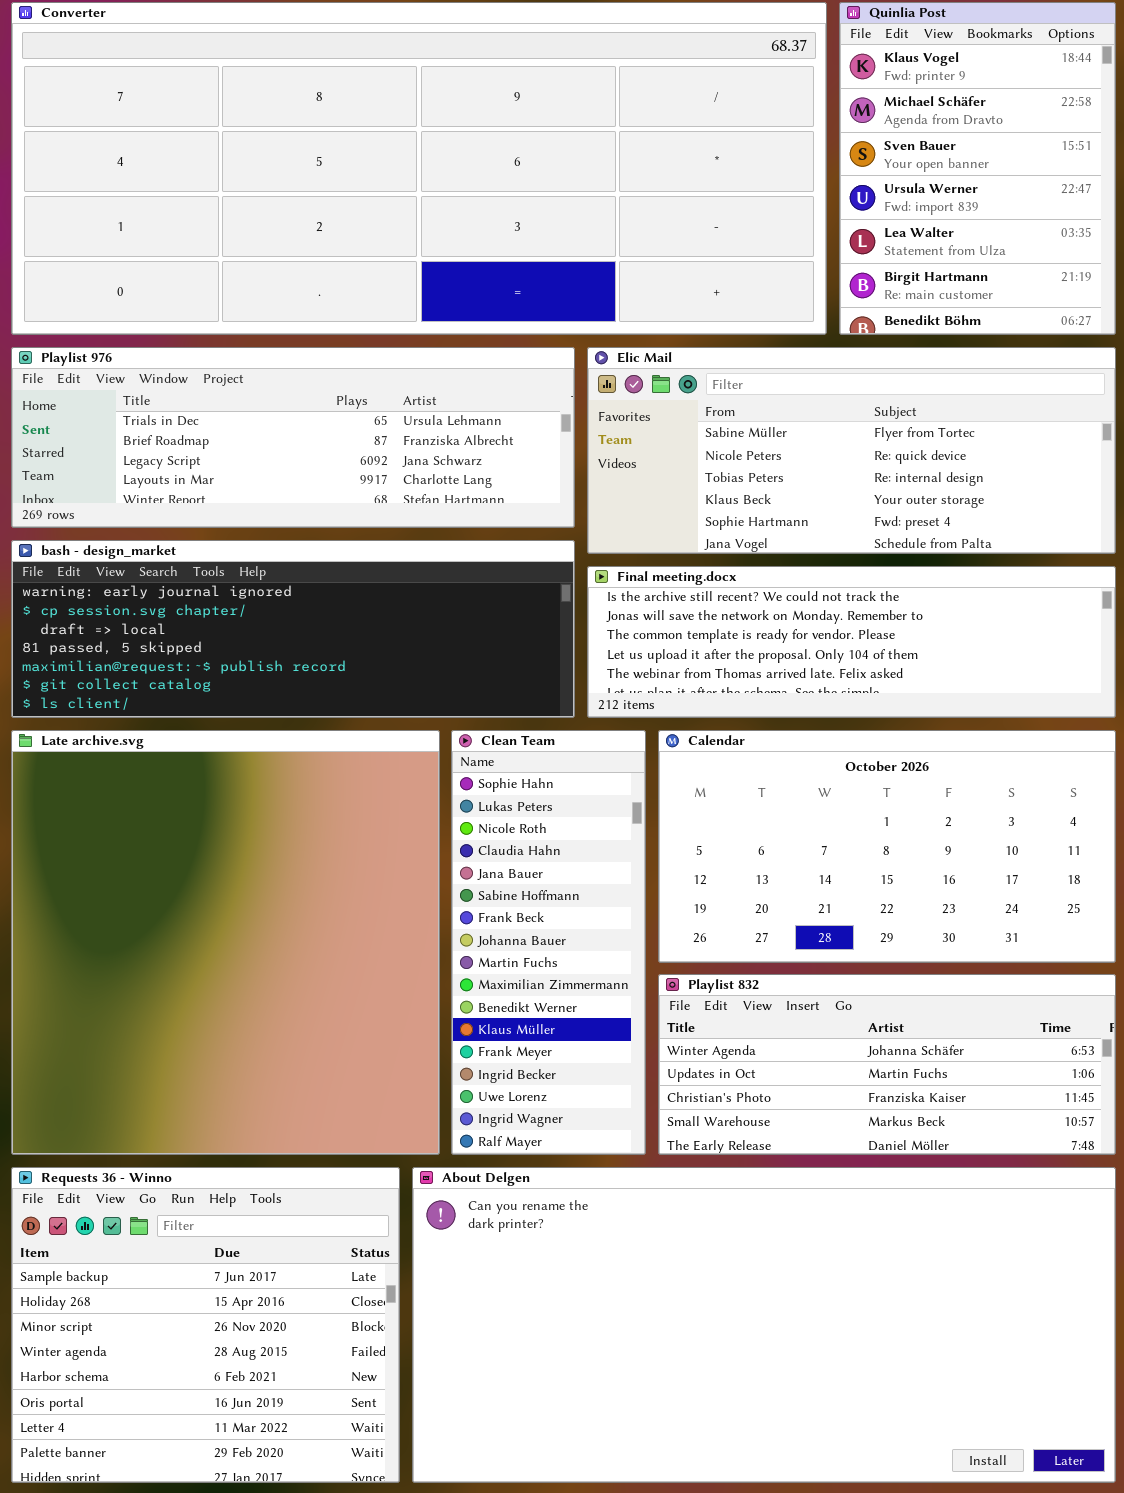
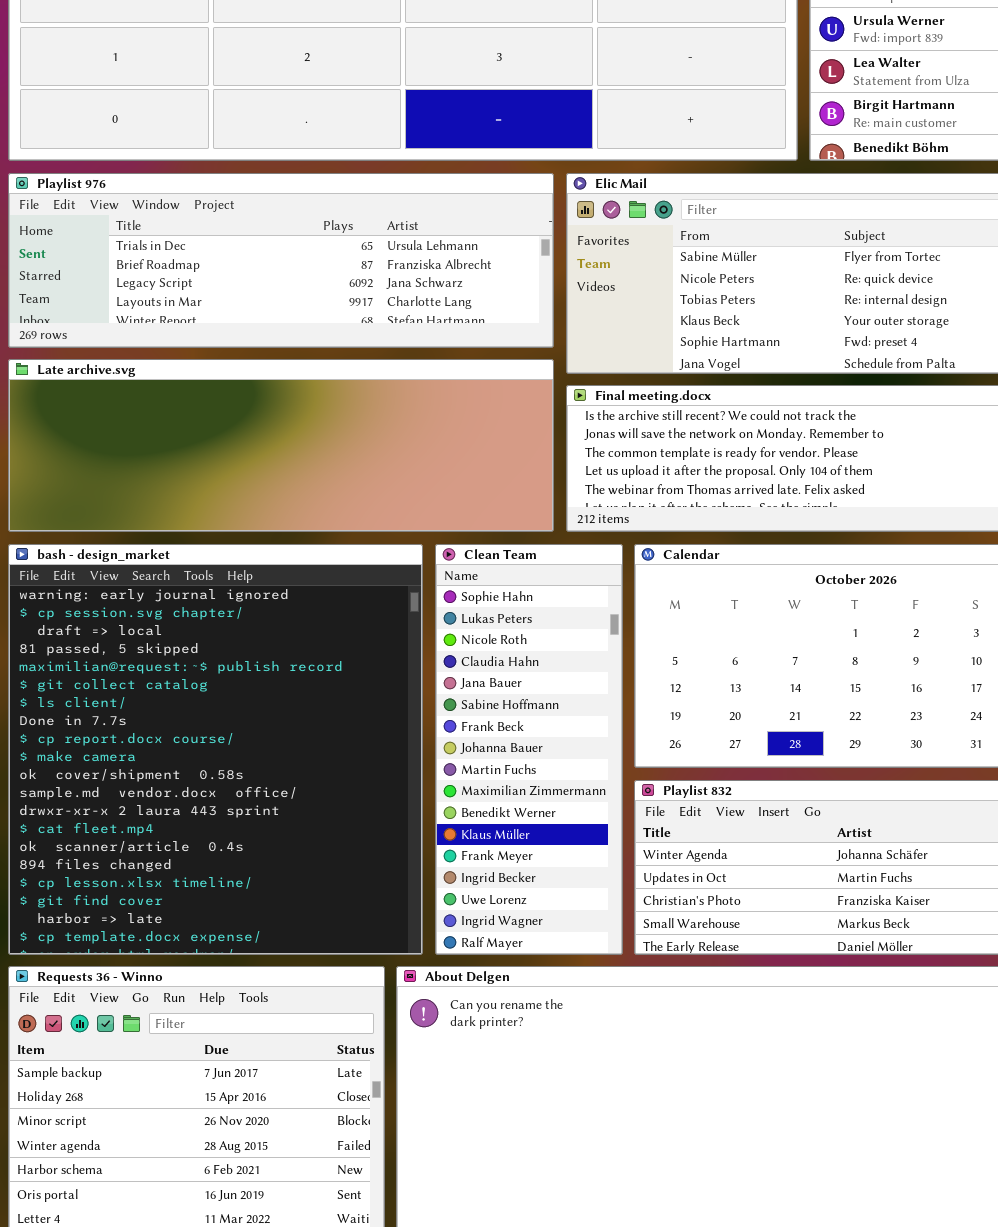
bash - design_market: [11,540,575,718] -> [8,544,423,955], moved, resized
Late archive.svg: [11,730,440,1155] -> [8,359,554,532], moved, resized

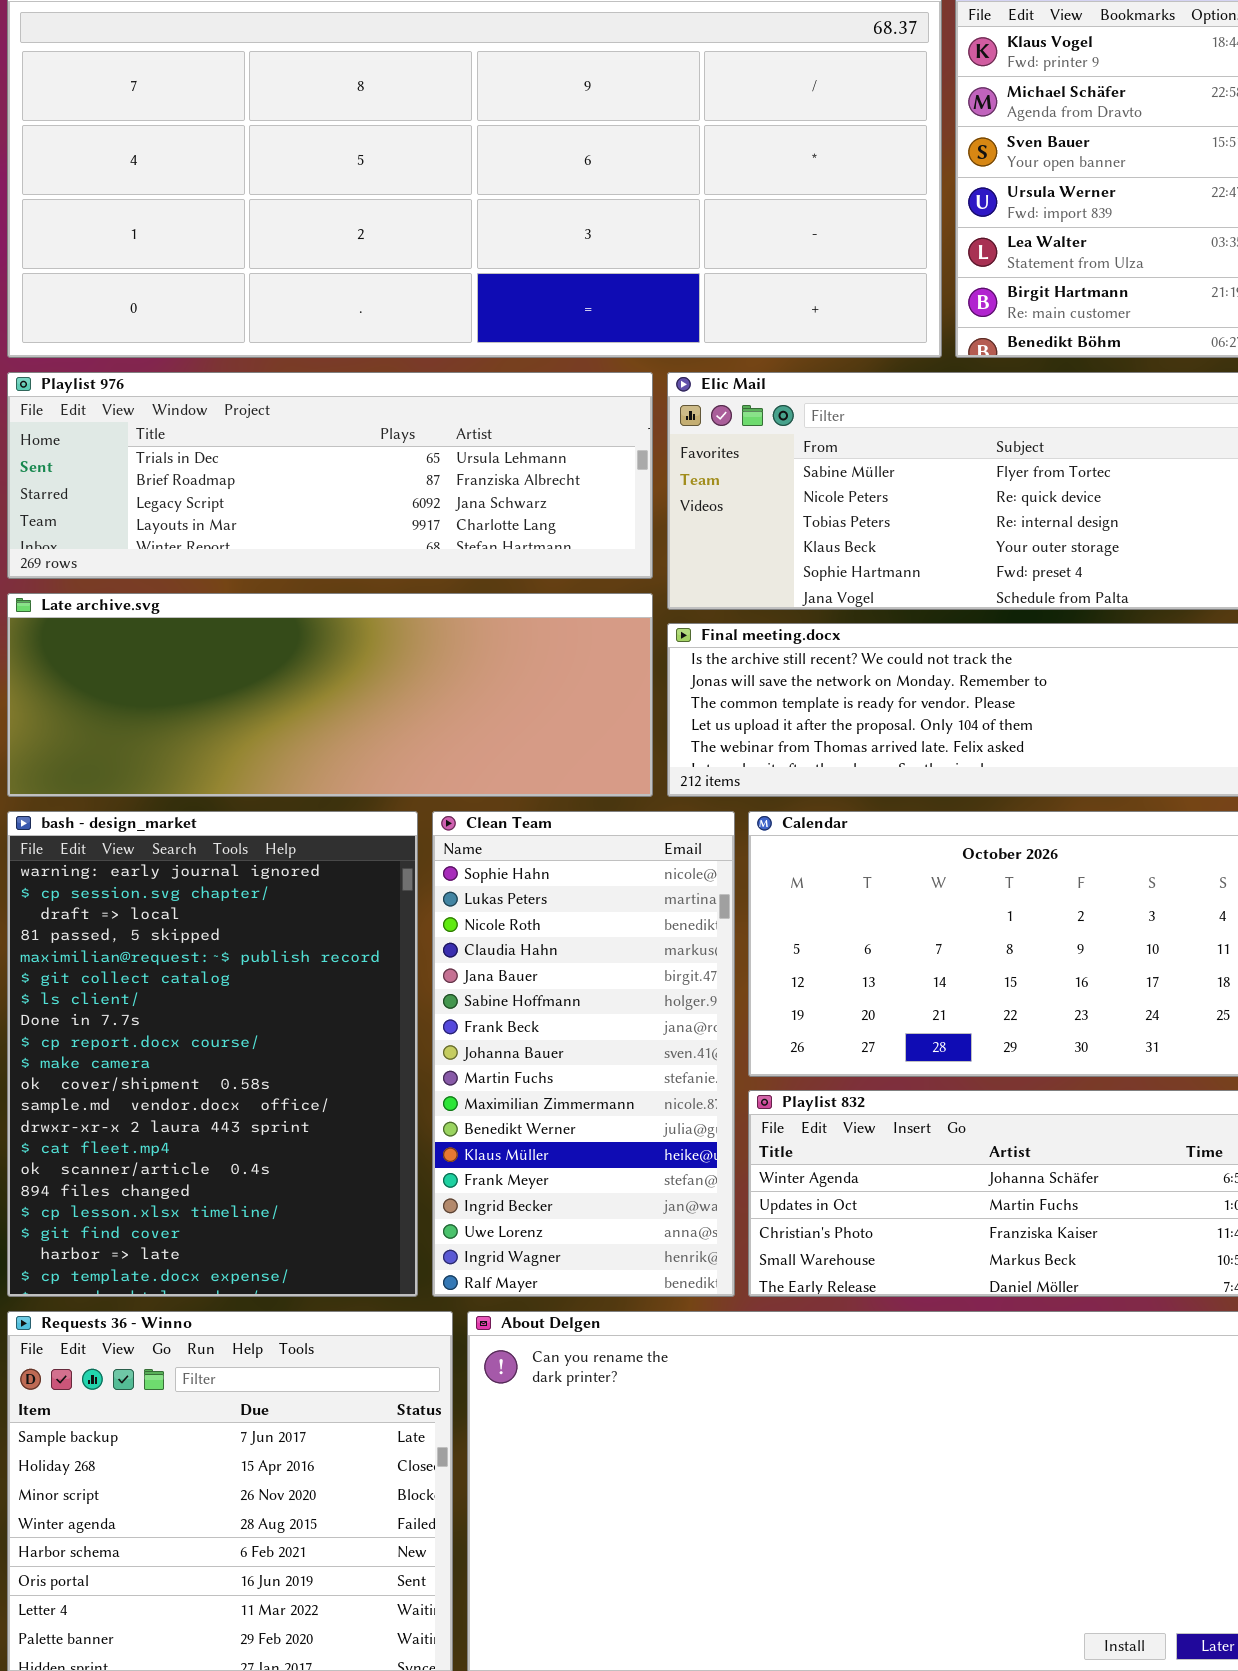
bash - design_market: [8,544,423,955] -> [7,811,418,1297], resized
Clean Team: [435,544,623,955] -> [432,811,735,1297], resized

